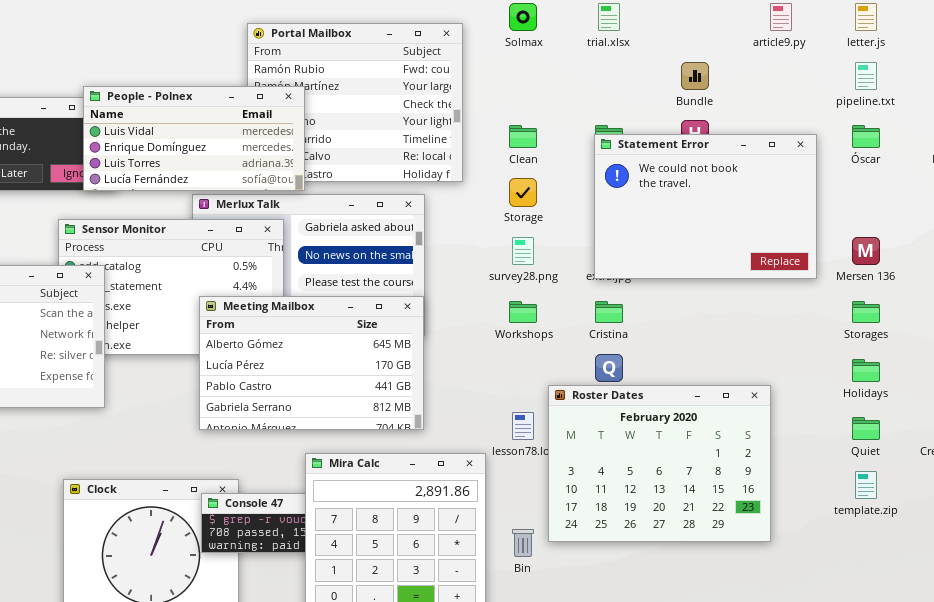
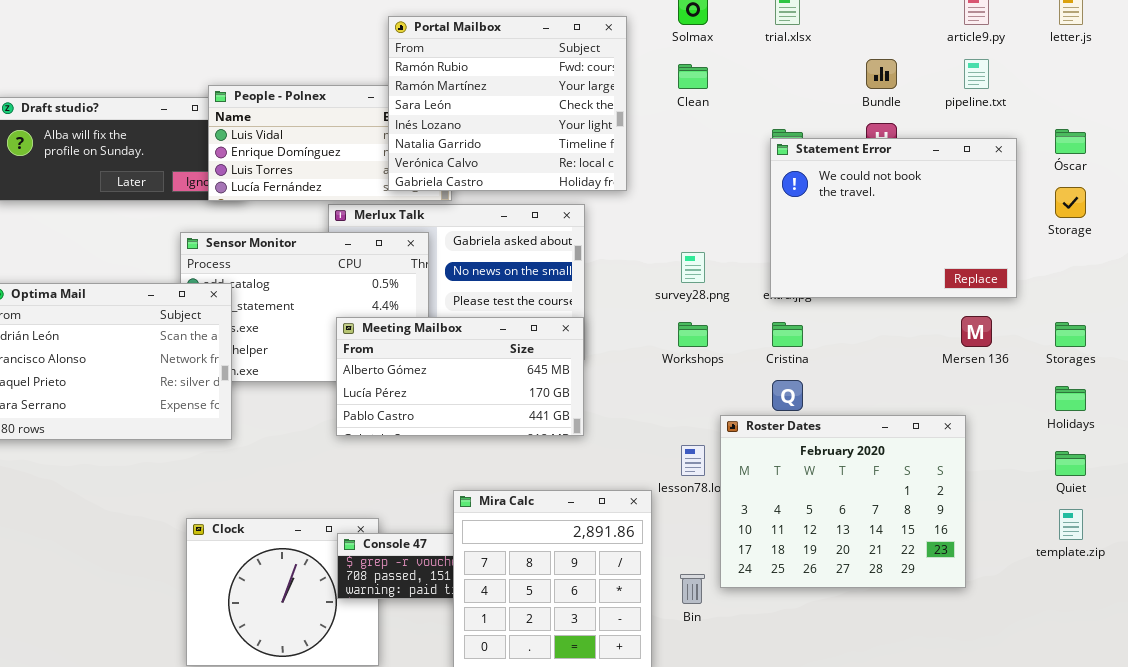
Portal Mailbox: [247,23,463,182] -> [388,16,627,191], raised
pipeline.txt: [855,62,877,90] -> [964,59,989,89], moved
Clean: [509,125,537,148] -> [678,64,708,89], moved
Storage: [509,178,537,207] -> [1055,187,1086,218], moved
Mersen 136: [852,237,880,265] -> [961,316,992,347], moved
Meeting Mailbox: [199,296,424,430] -> [336,317,584,436], resized

